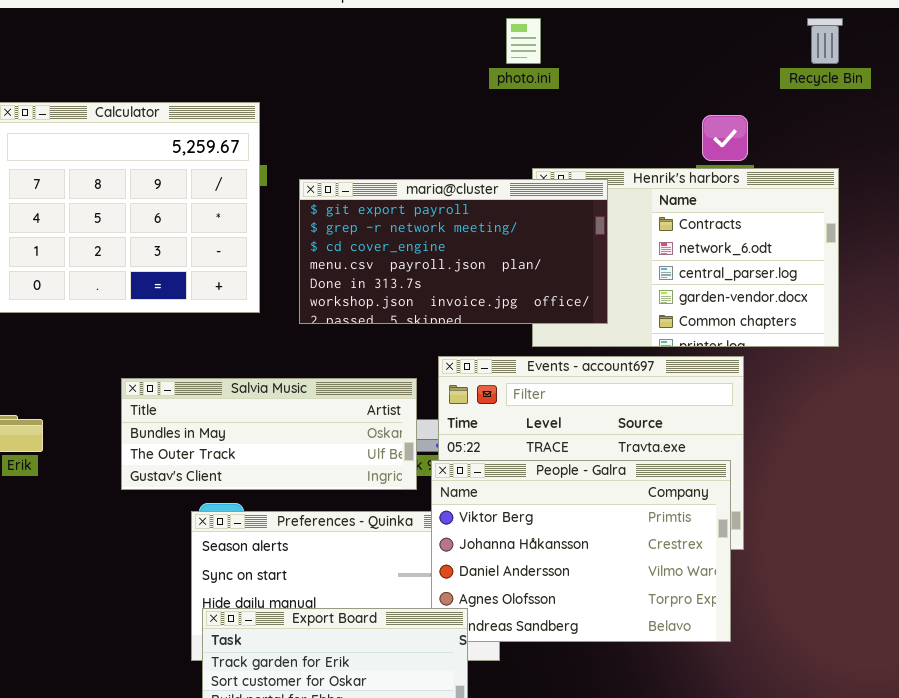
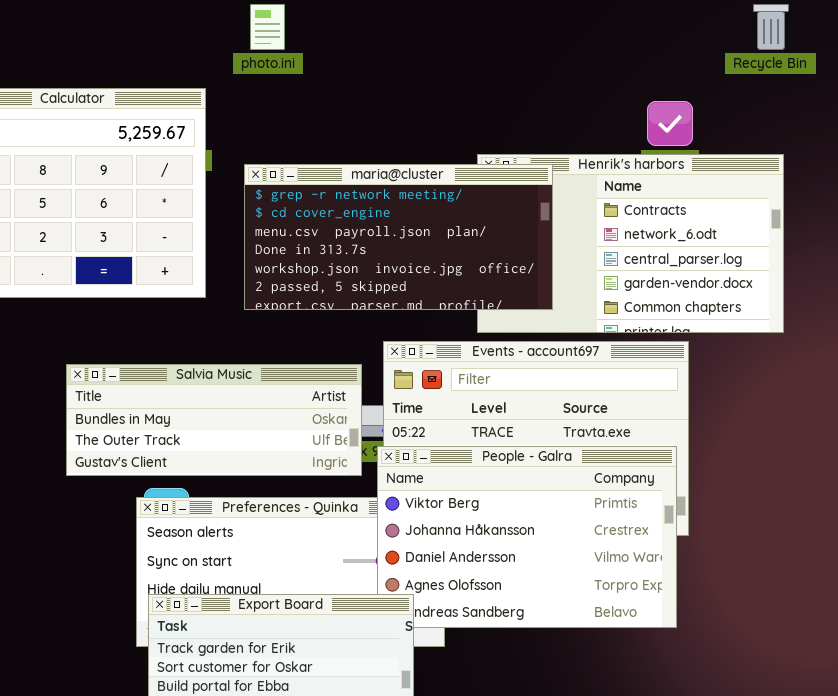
photo.ini: [506,18,541,64] -> [250,4,285,50], moved
maria@cluster: [299,179,608,324] -> [244,164,553,310], scrolled down 1 row

